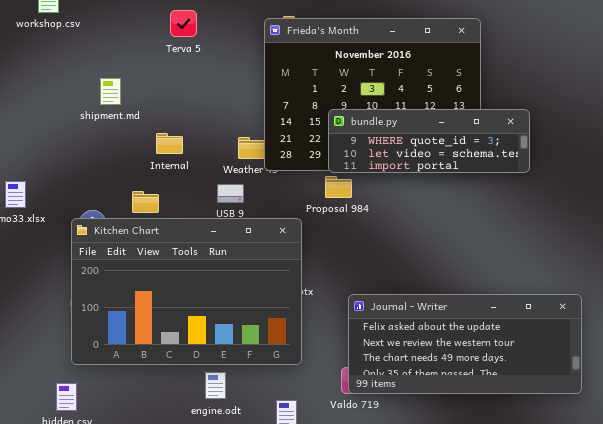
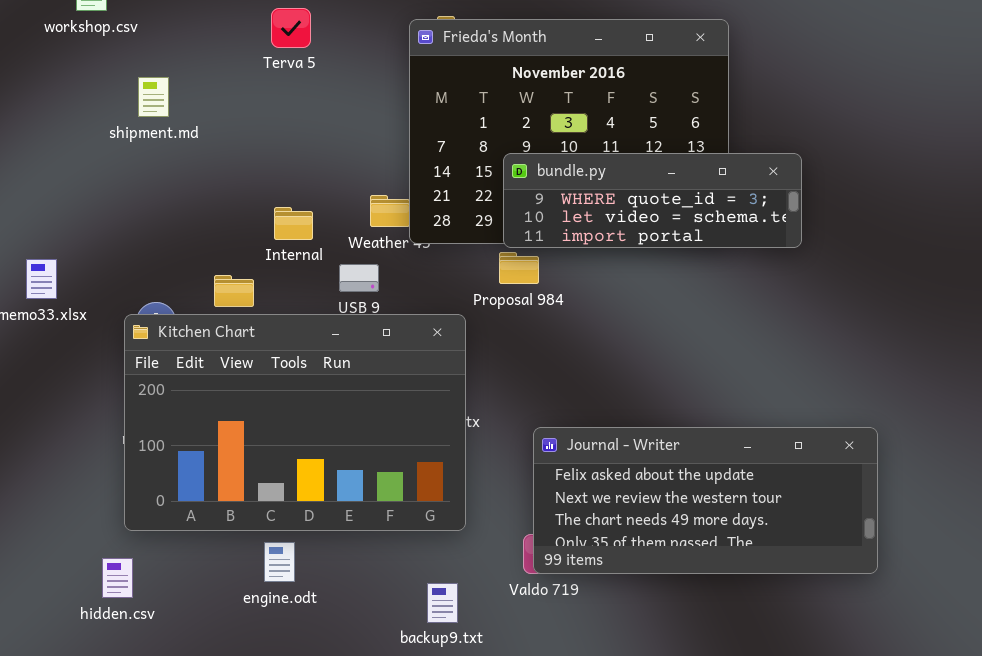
shipment.md: [100,78,121,105] -> [138,77,169,117], moved
Internal: [156,133,183,154] -> [274,207,313,240], moved
engine.odt: [205,372,226,399] -> [264,542,295,582], moved

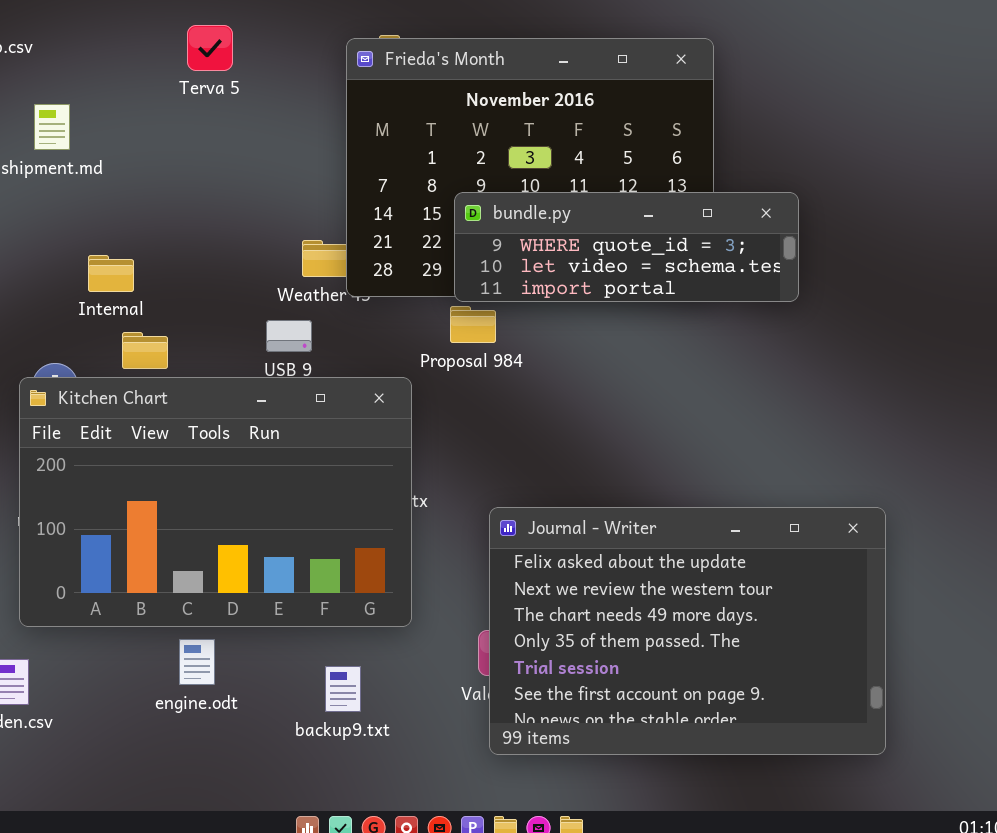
Internal: [274,207,313,240] -> [88,255,134,292], moved
Journal - Writer: [533,427,878,574] -> [489,507,886,755], resized
backup9.txt: [427,583,458,623] -> [325,666,361,712], moved

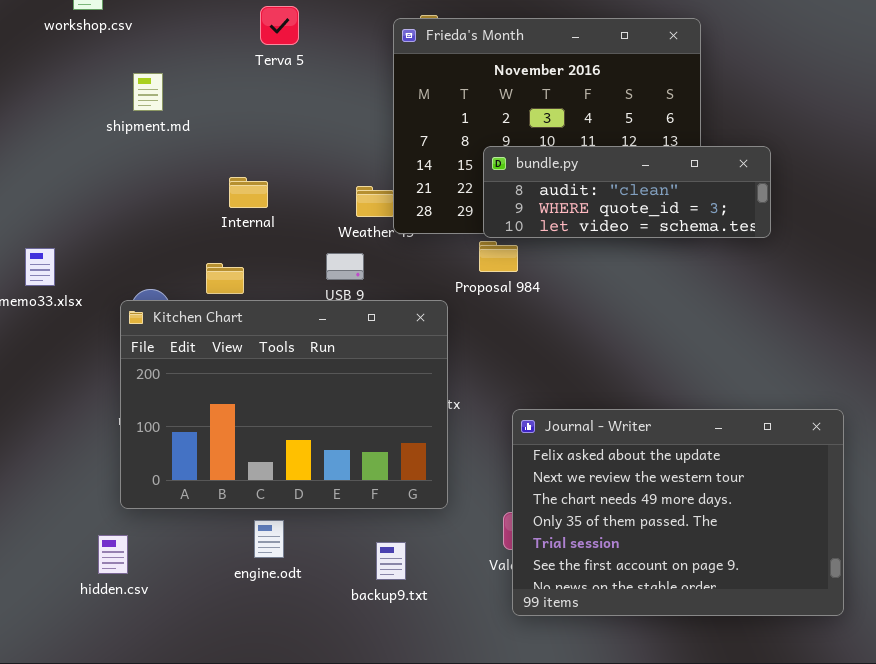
bundle.py: [454,192,799,302] -> [483,146,771,238], scrolled up 1 row
Internal: [88,255,134,292] -> [229,177,268,208], moved

